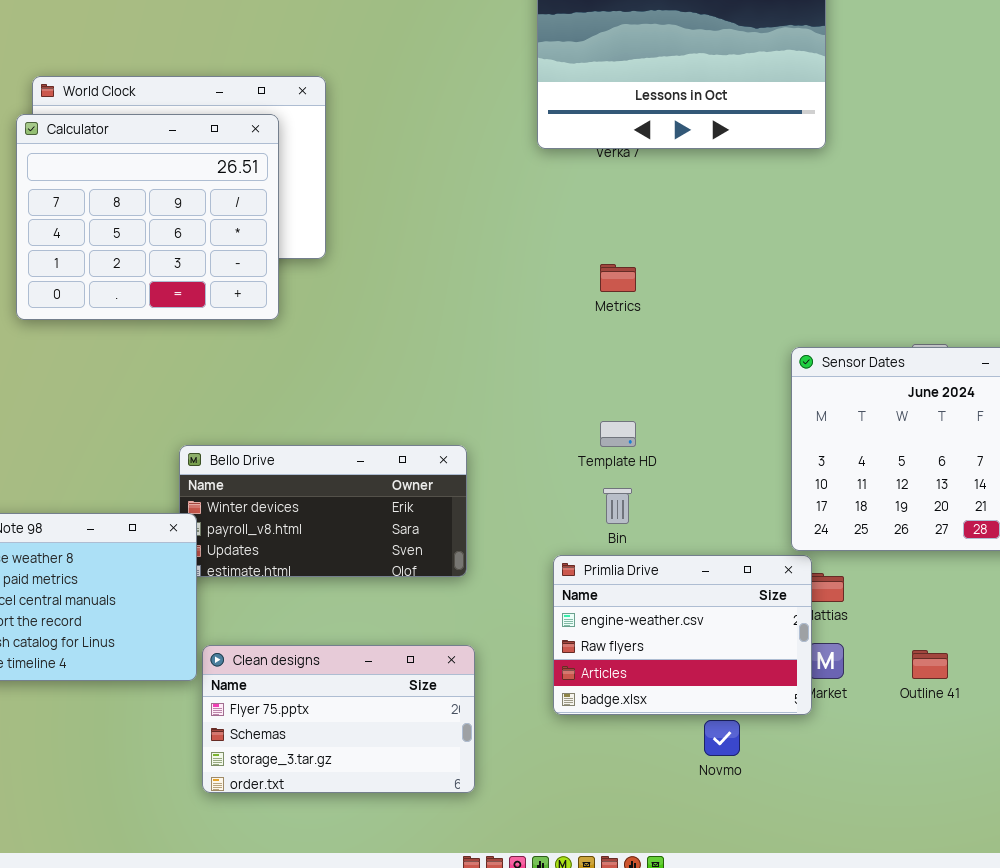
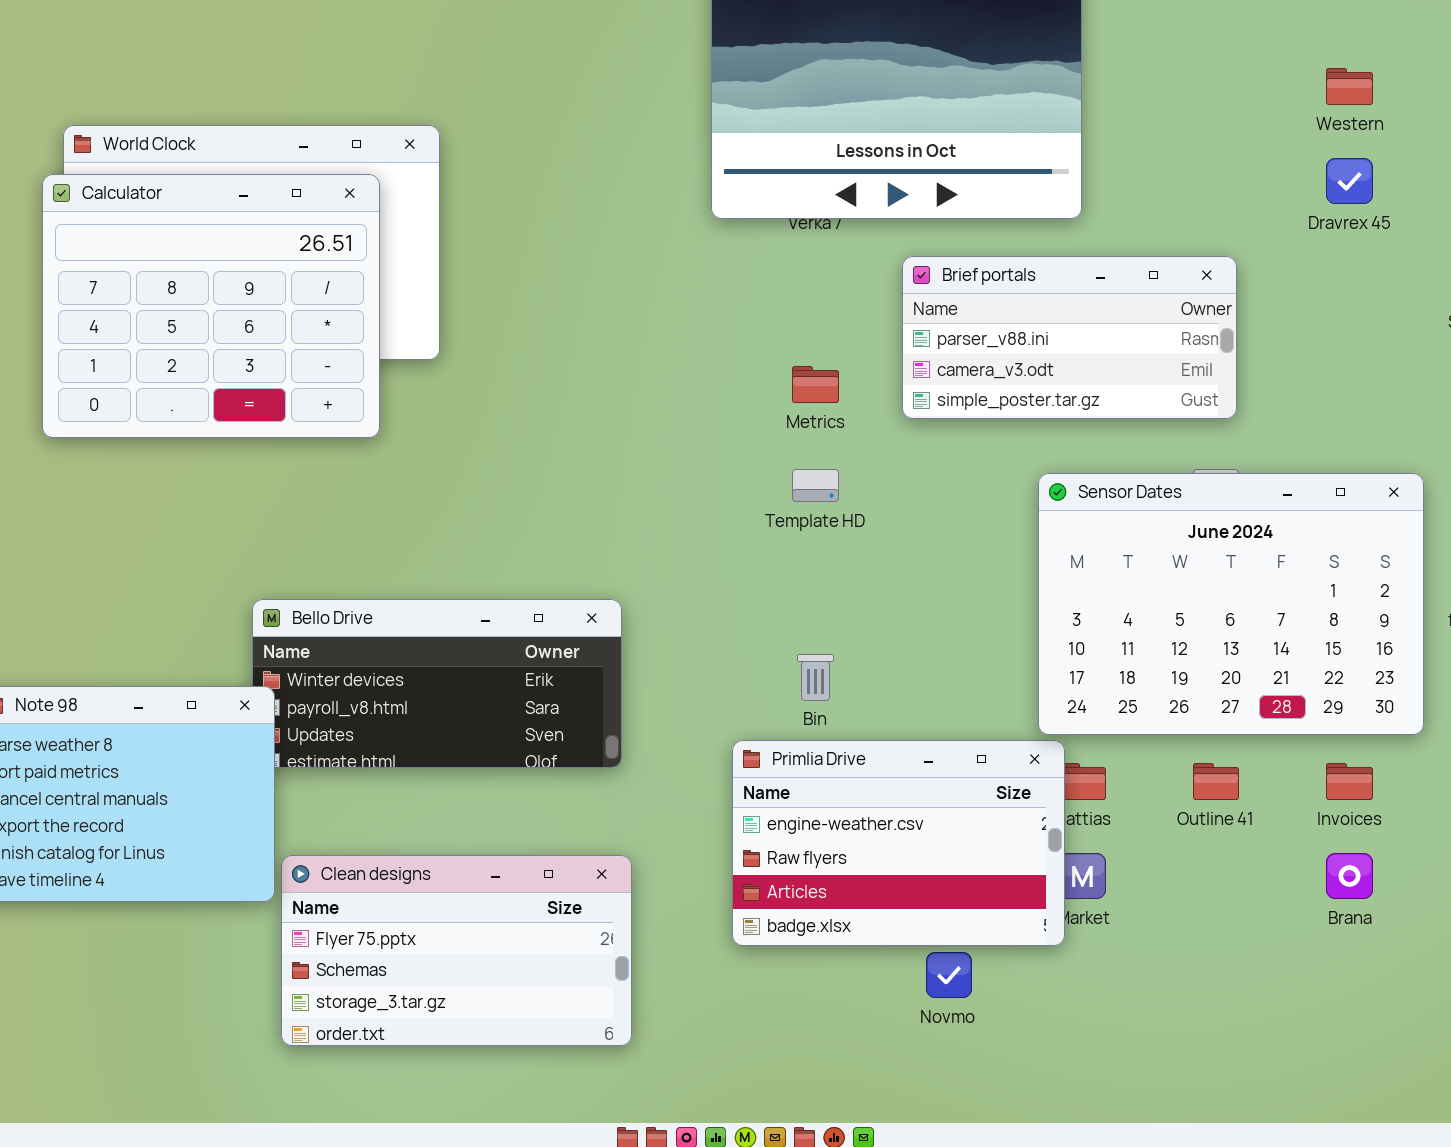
Brief portals: none -> [902,256,1237,419], opened
Template HD: [600,421,636,447] -> [792,469,839,502], moved
Outline 41: [912,650,948,679] -> [1193,763,1239,800], moved

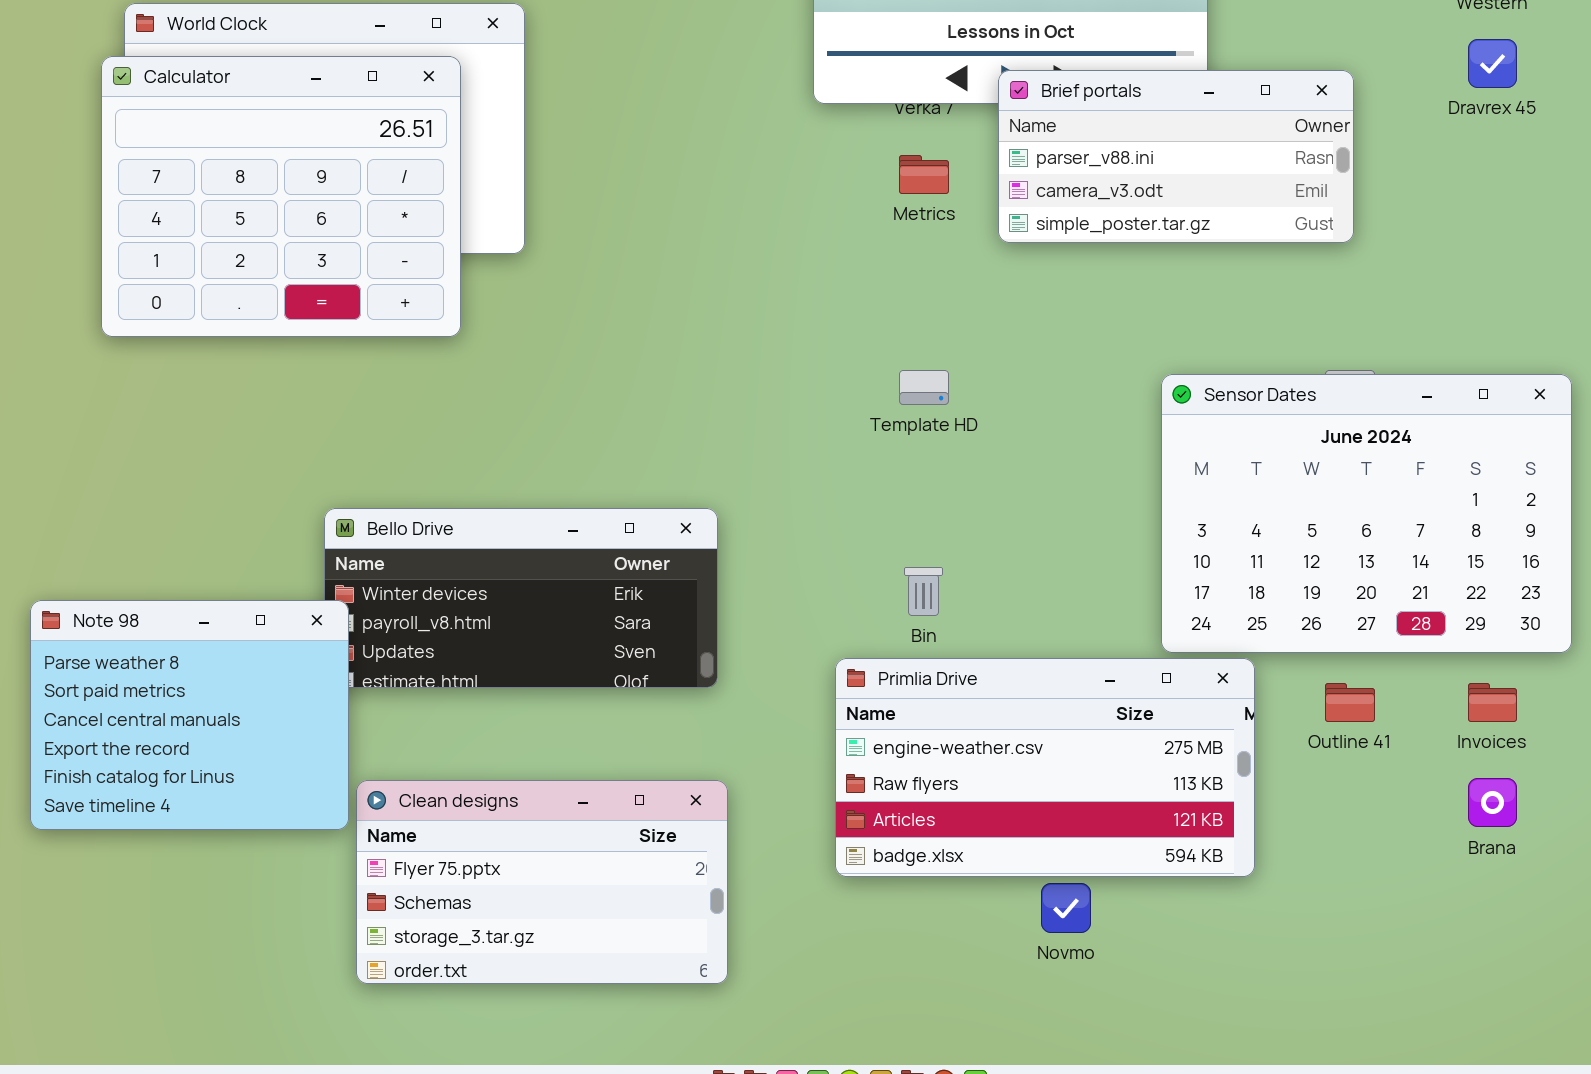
Brief portals: [902,256,1237,419] -> [998,70,1354,243], moved
Metrics: [792,366,839,403] -> [899,155,949,194], moved
Primlia Drive: [732,740,1065,946] -> [835,658,1255,877], resized

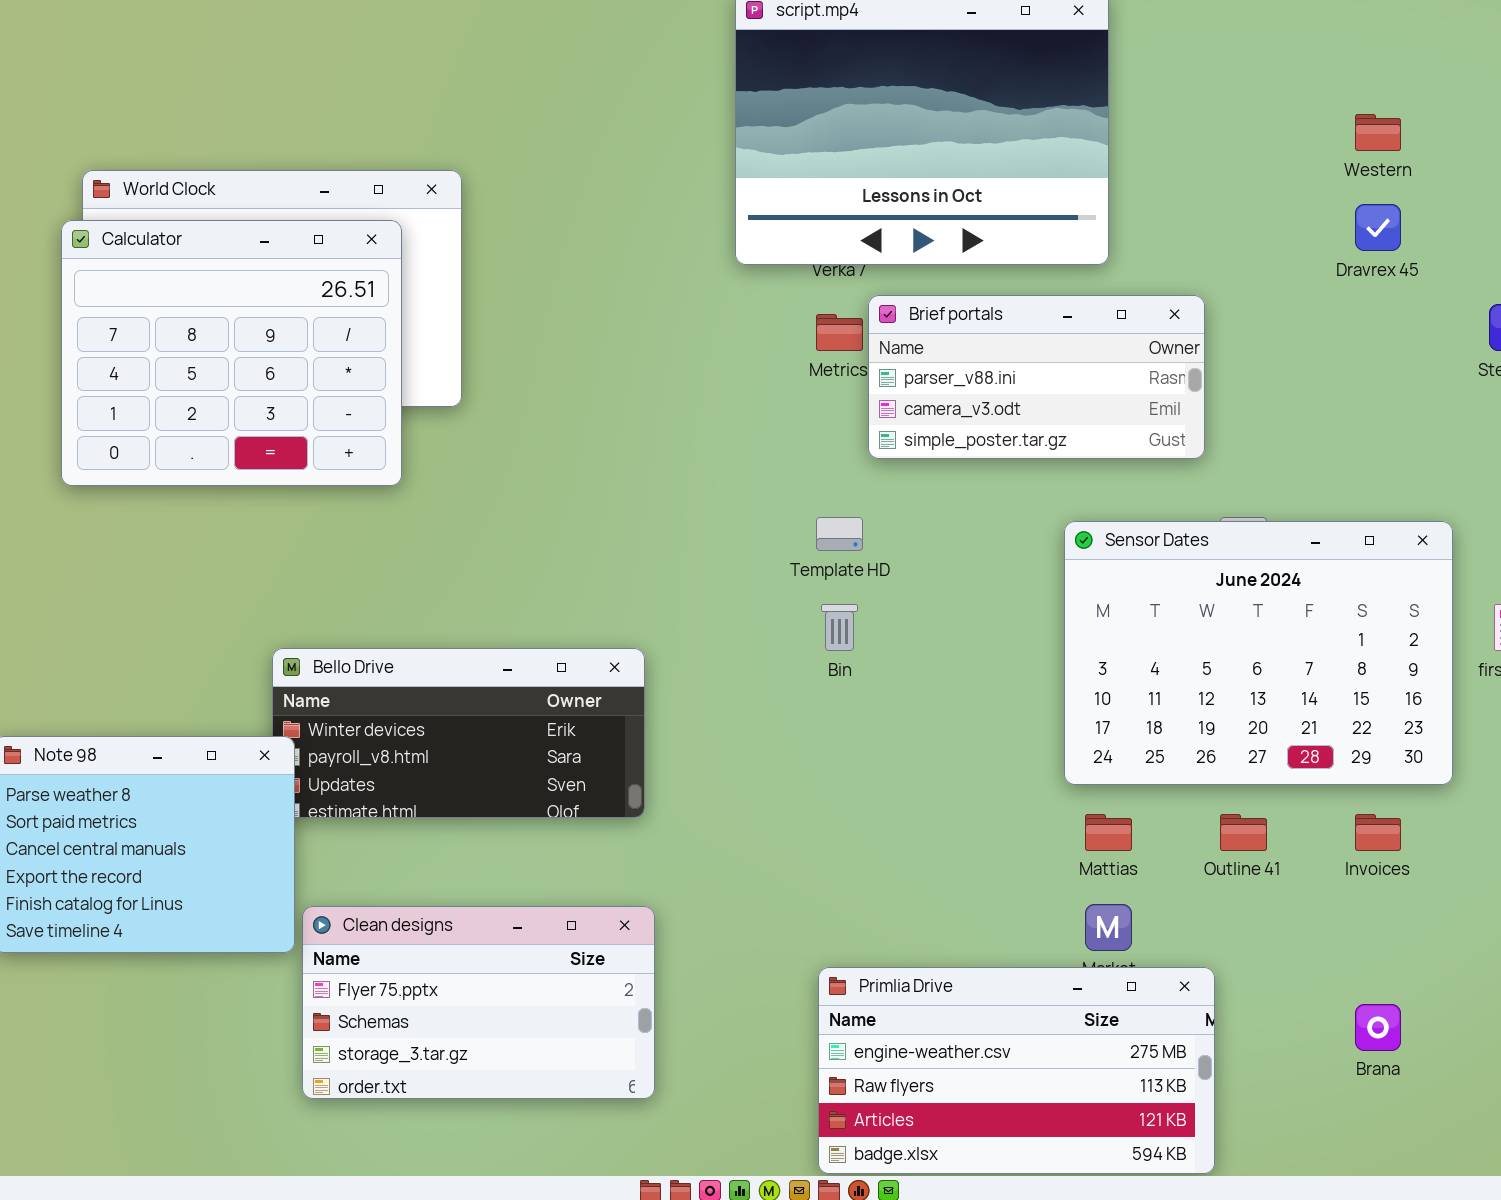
Brief portals: [998,70,1354,243] -> [868,295,1205,459], moved
Bin: [904,567,943,616] -> [821,604,858,651], moved
Primlia Drive: [835,658,1255,877] -> [818,967,1215,1174], moved
Brana: [1468,778,1517,827] -> [1355,1004,1401,1051], moved

